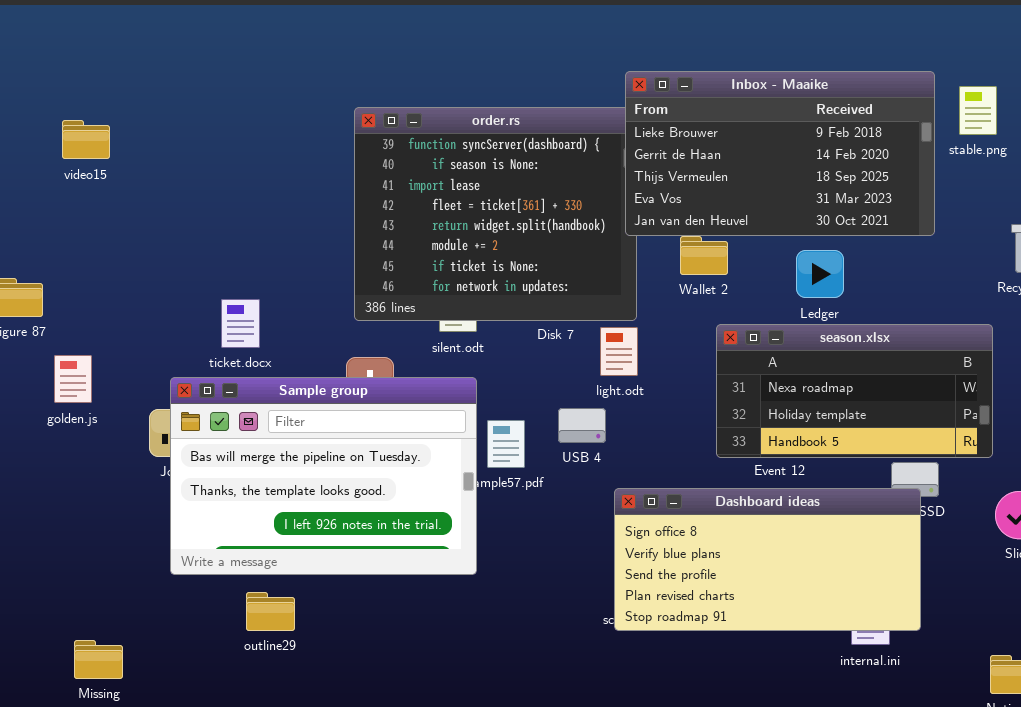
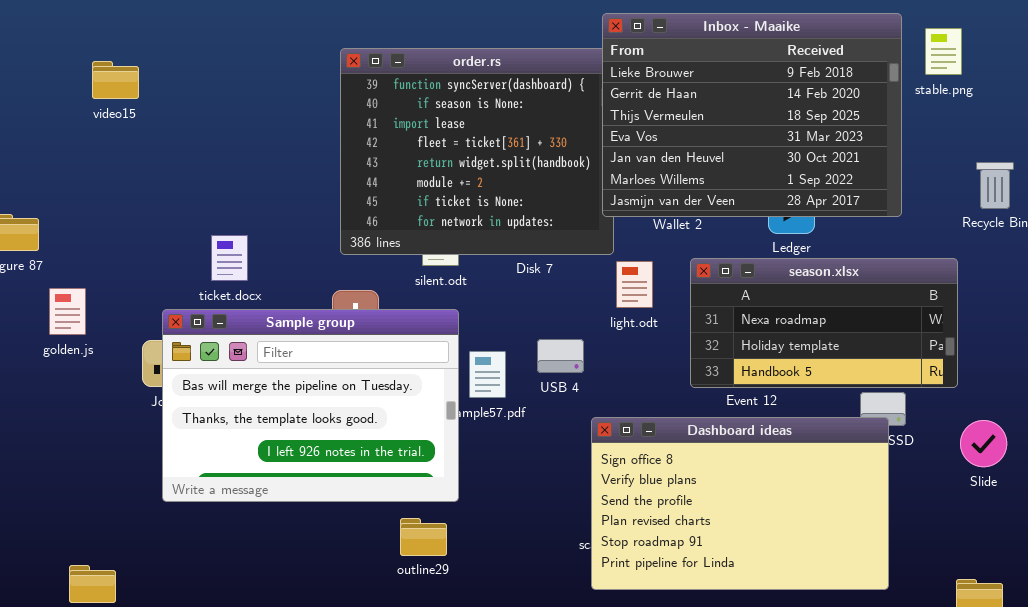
Inbox - Maaike: [625,71,935,236] -> [602,13,902,217], resized
video15: [62,120,110,159] -> [92,61,139,99], moved
light.odt: [600,327,638,376] -> [616,261,653,308], moved
Dashboard ideas: [614,488,921,631] -> [591,417,889,590], resized
outline29: [246,592,295,631] -> [400,518,447,556], moved

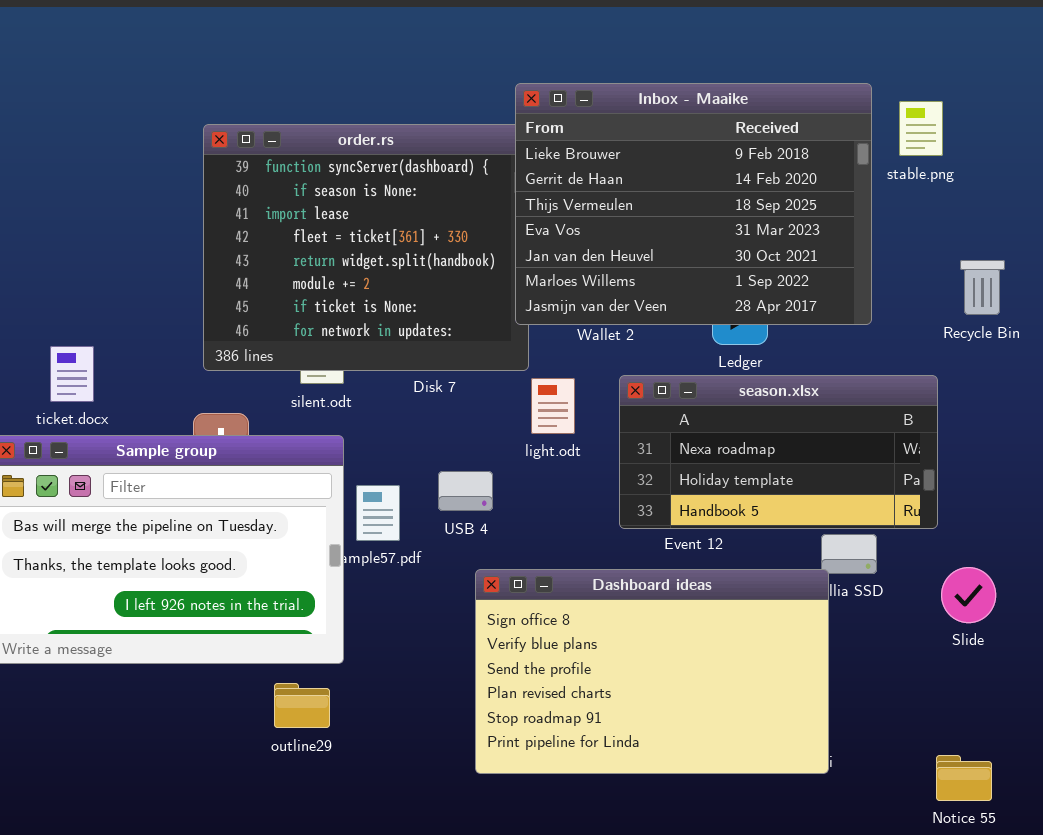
Dashboard ideas: [591,417,889,590] -> [475,569,829,774], moved

